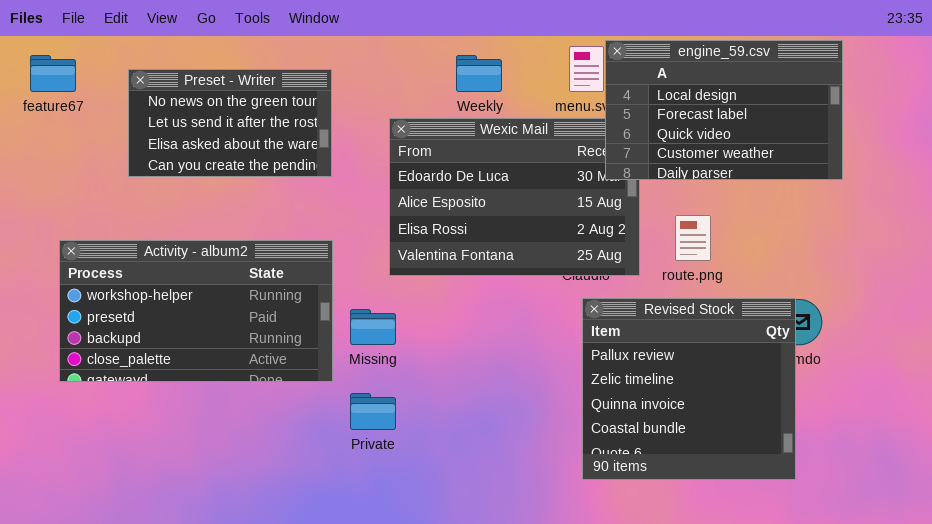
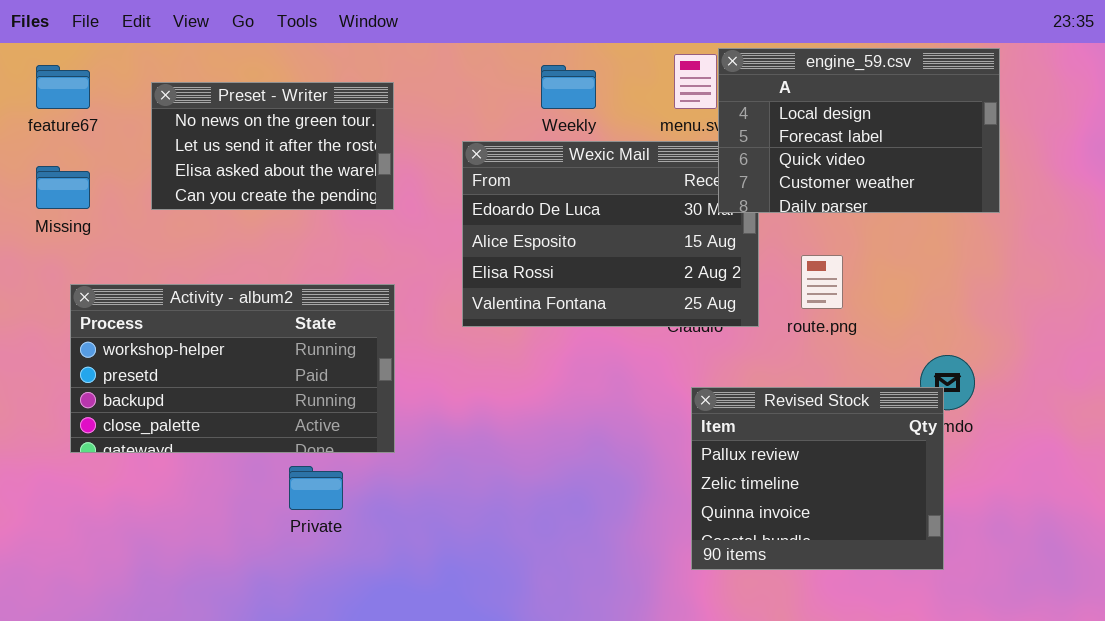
Revised Stock: [582,298,796,480] -> [691,387,944,570], resized
Missing: [350,309,396,345] -> [36,166,90,209], moved
Private: [350,393,396,430] -> [289,466,343,510], moved

